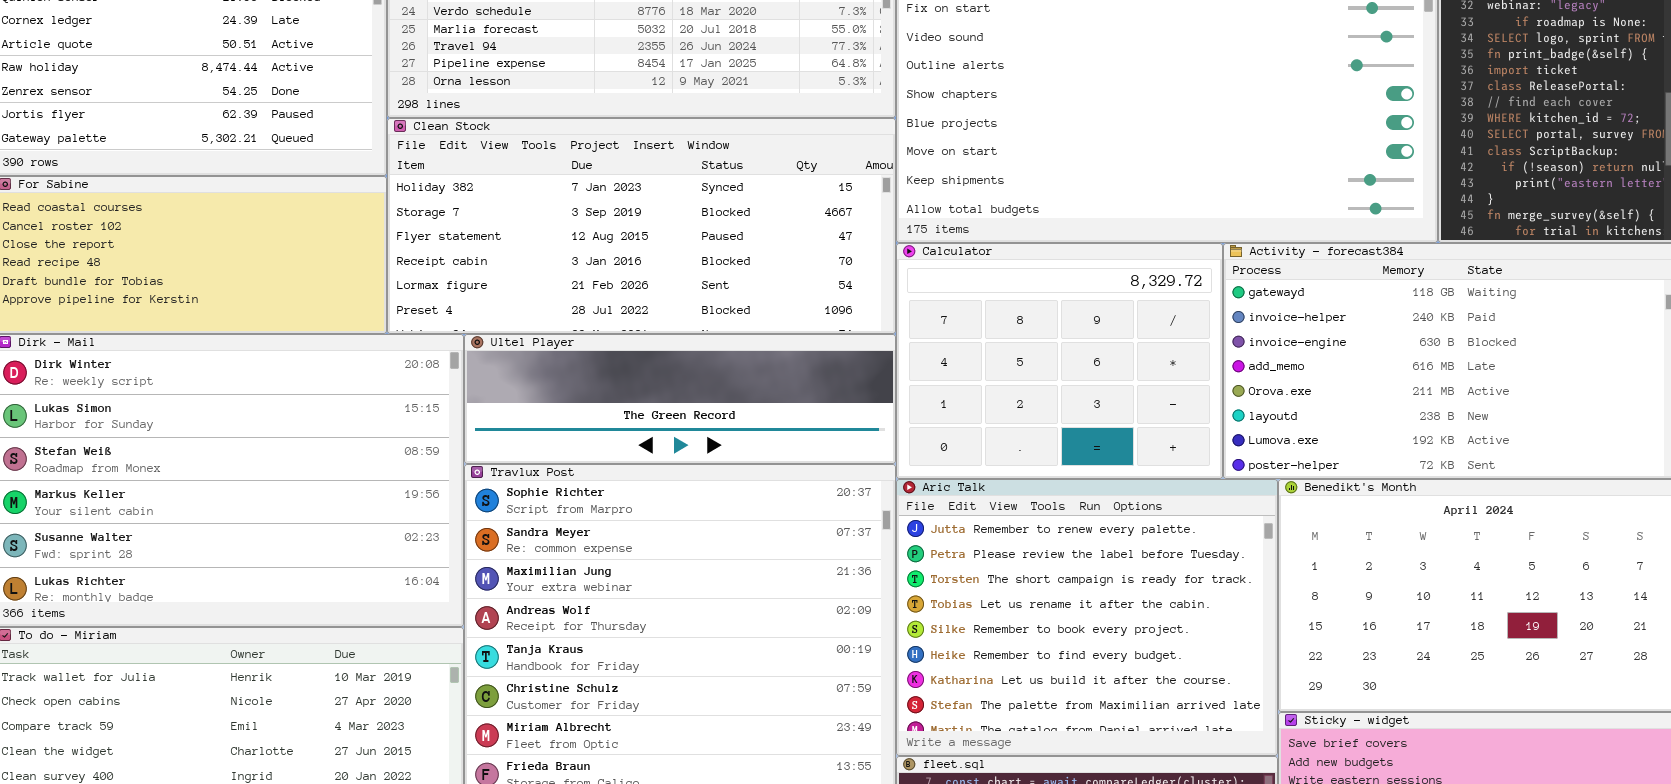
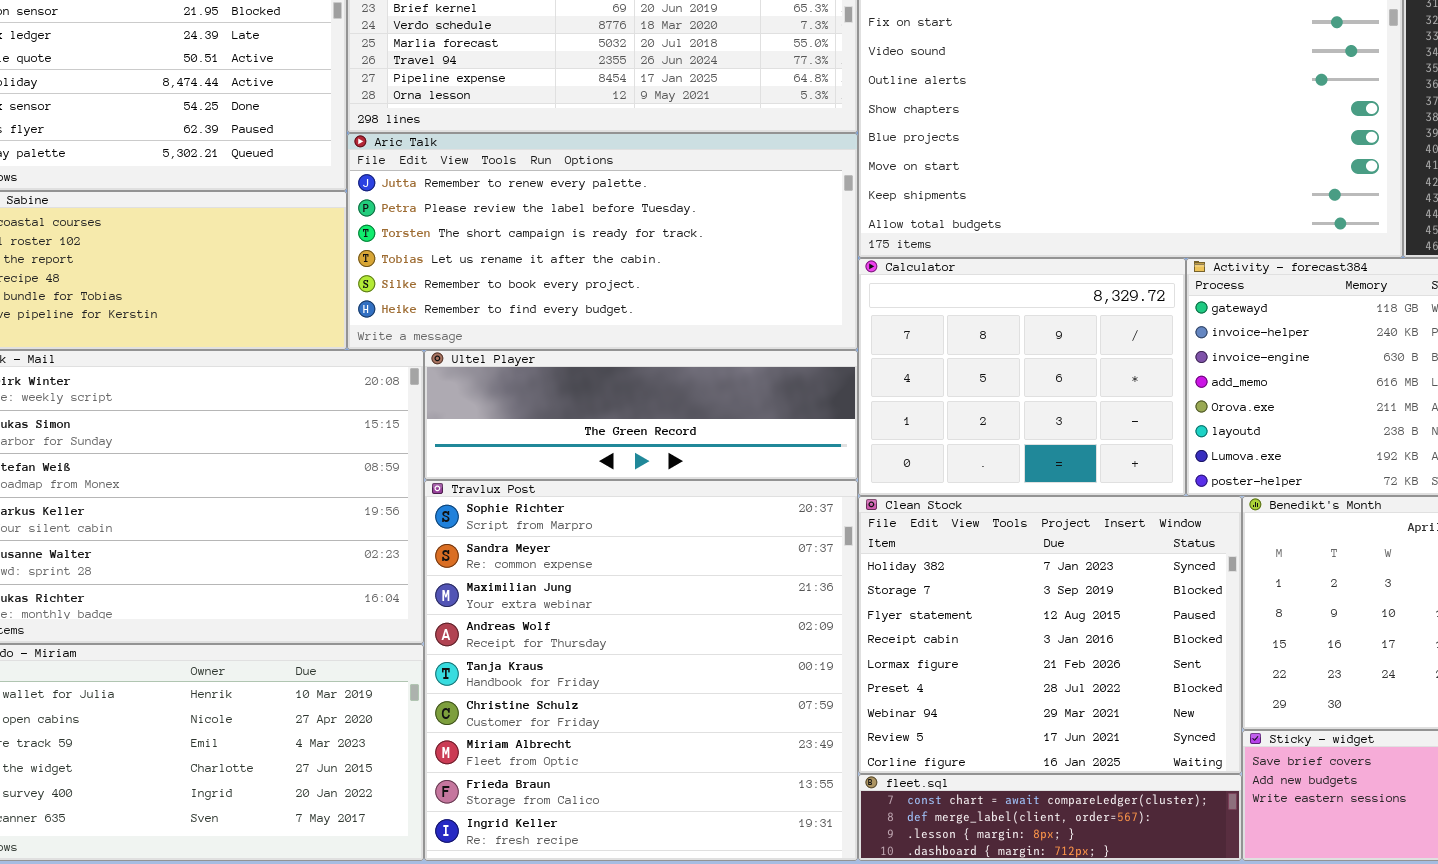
Clean Stock: [387,118,896,334] -> [858,496,1242,774], moved, resized
Aric Talk: [896,479,1278,756] -> [347,133,858,350], moved, resized

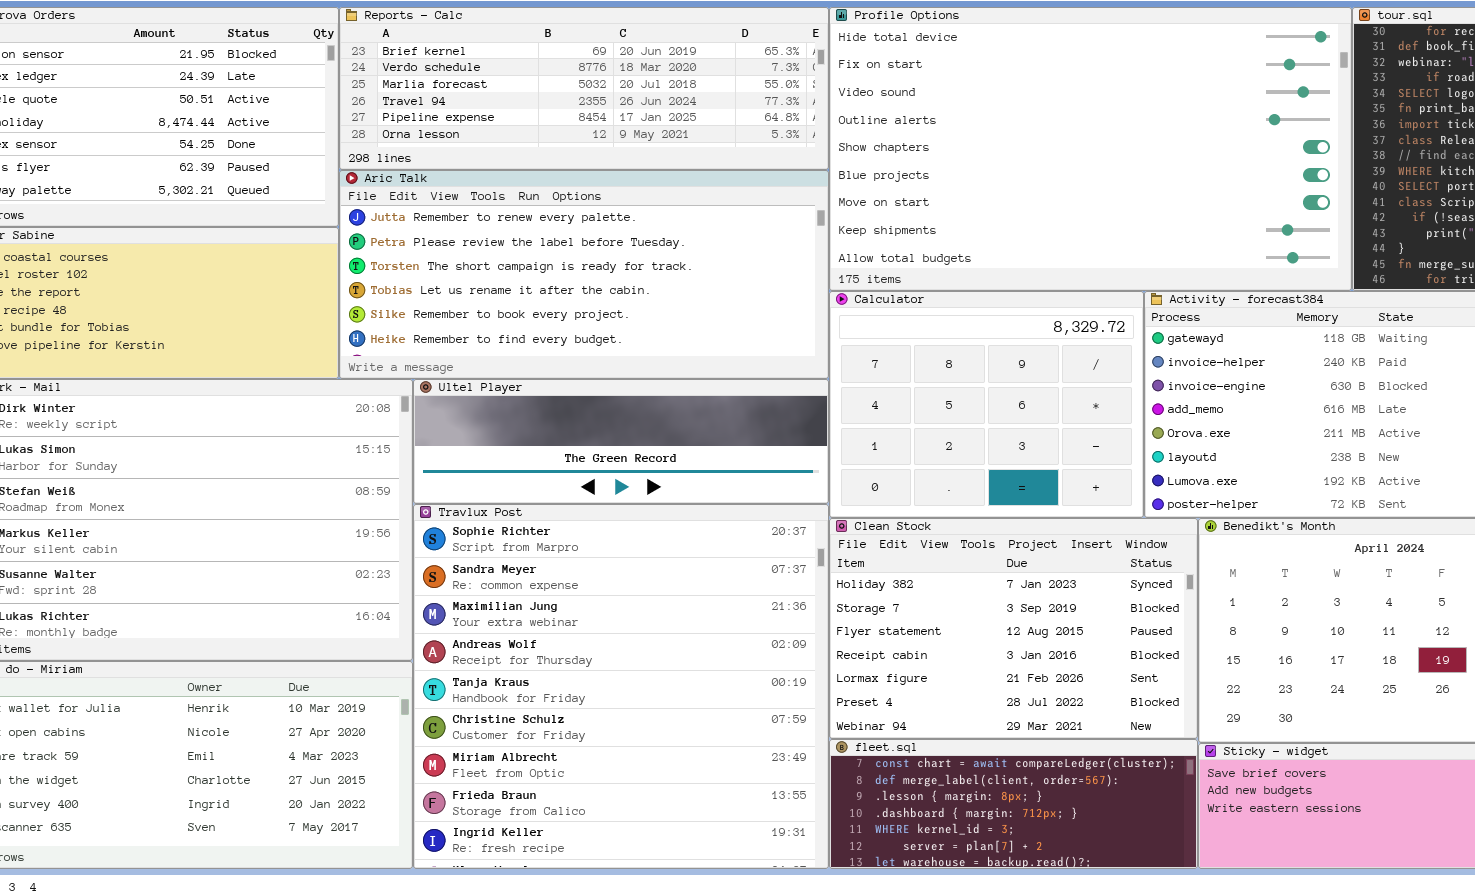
Clean Stock: [858,496,1242,774] -> [829,518,1198,739], resized
fleet.sql: [858,774,1242,861] -> [829,739,1198,869], resized

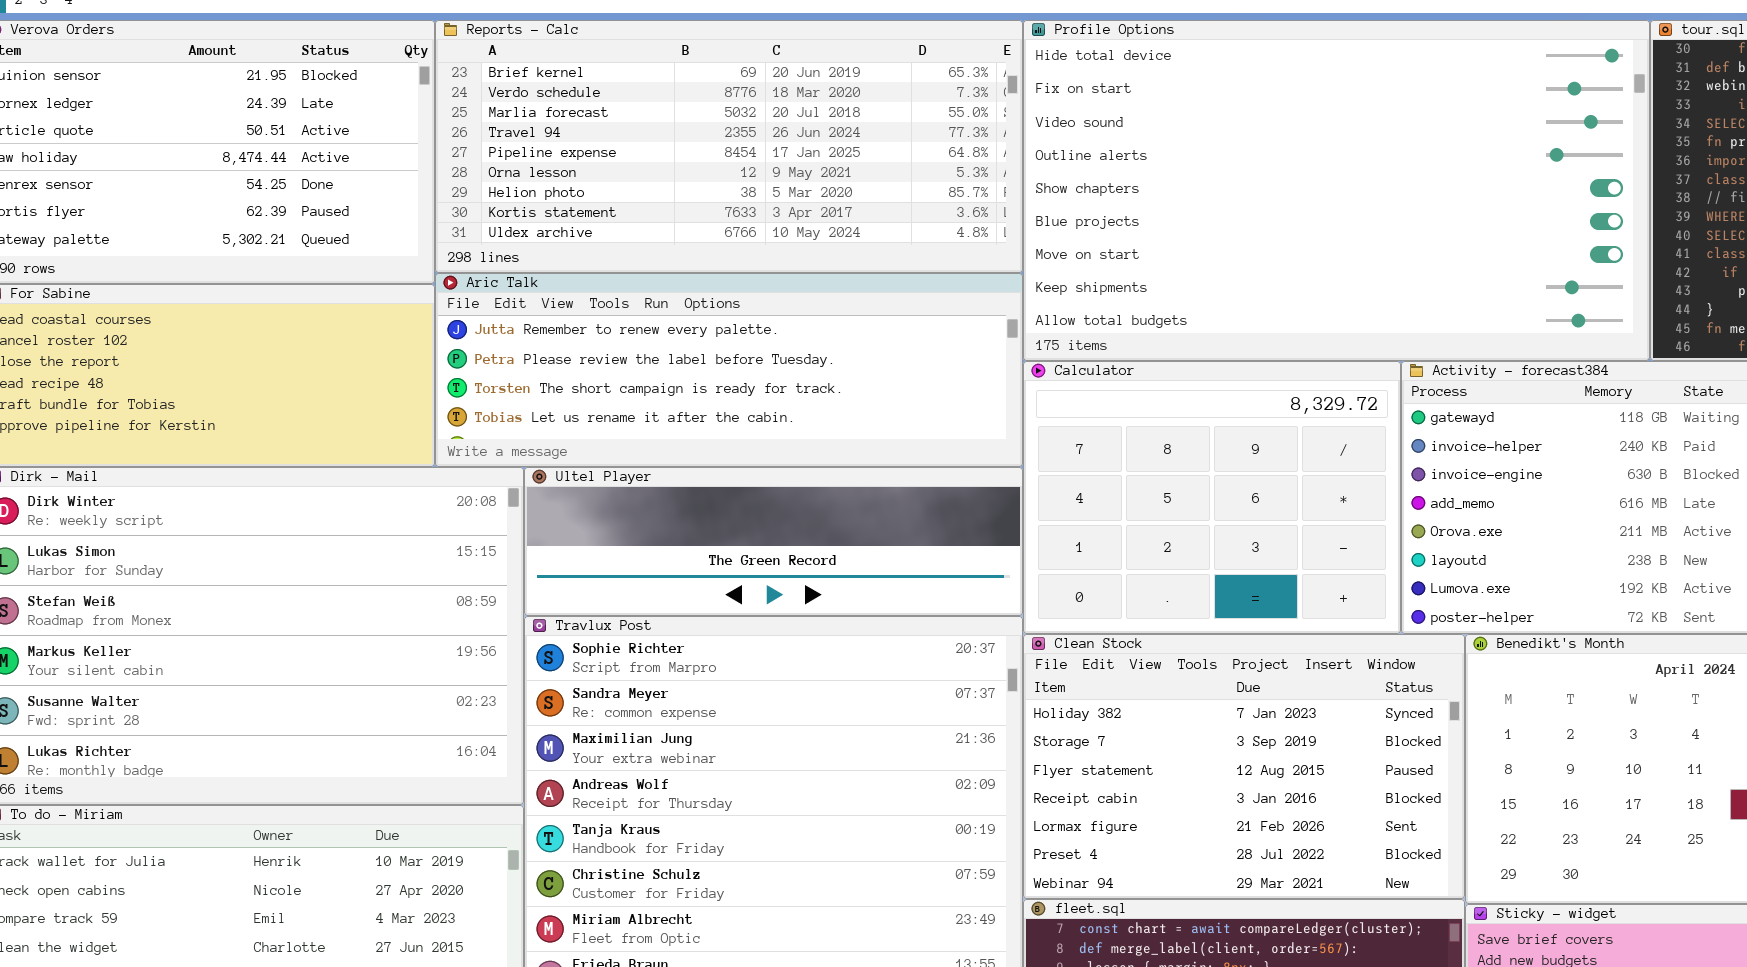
Reports - Calc: [339,7,829,170] -> [435,20,1023,273], resized
Aric Talk: [339,170,829,379] -> [435,273,1023,467], resized

